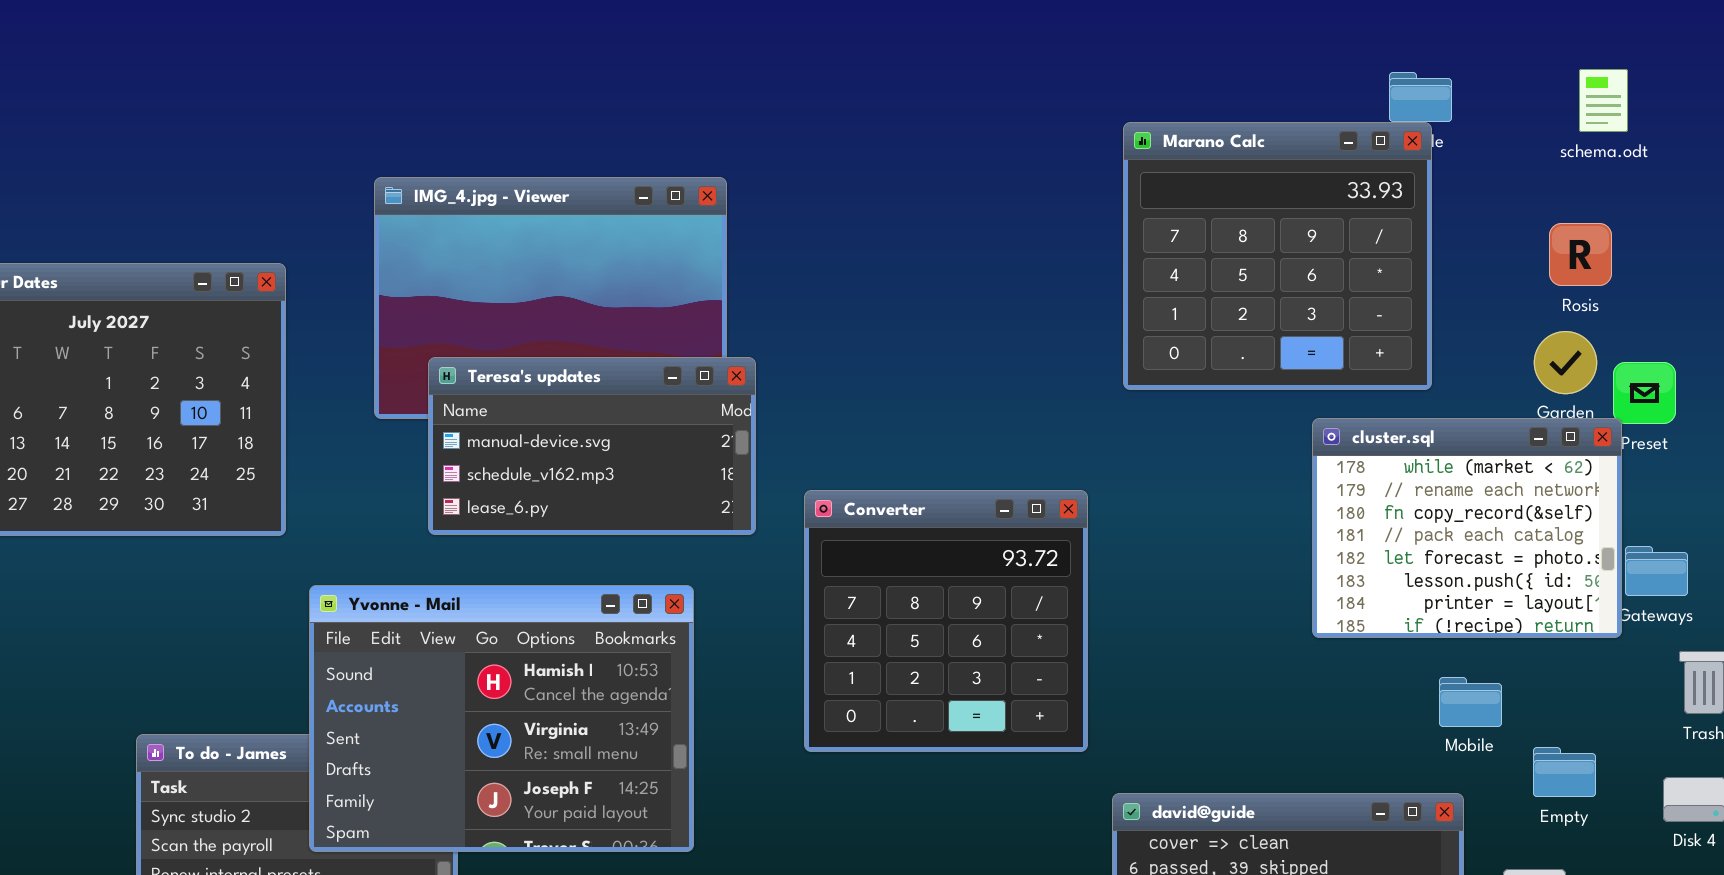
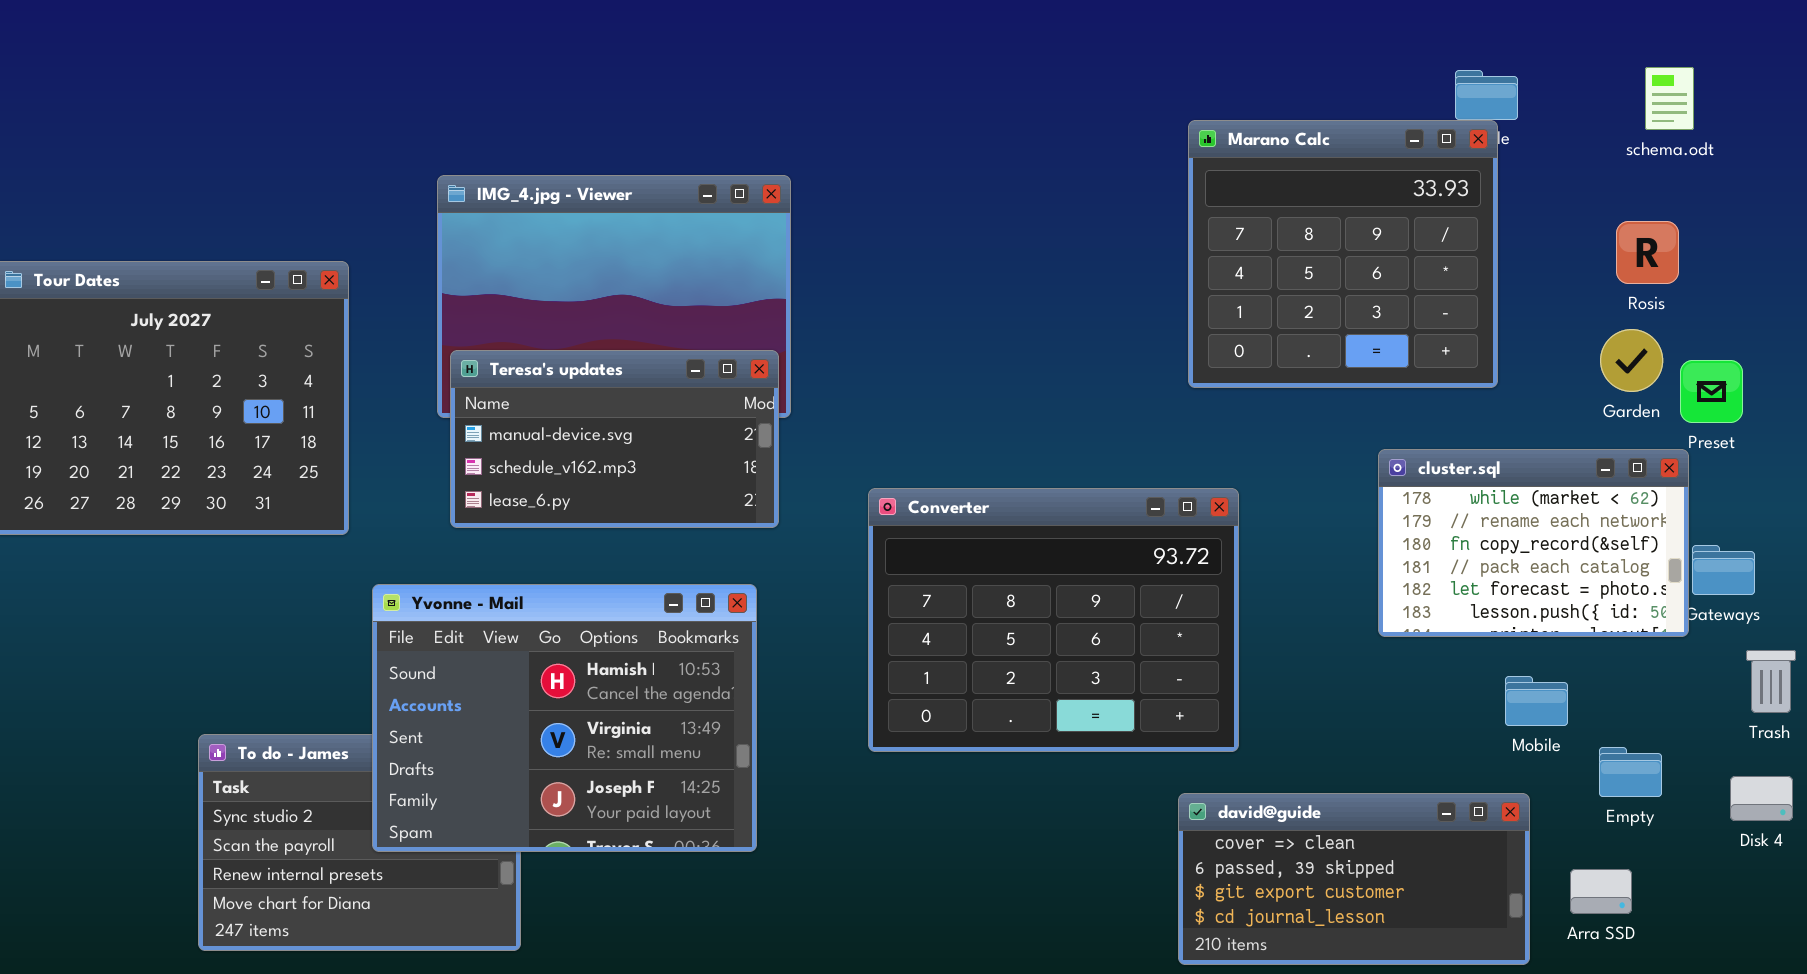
Teresa's updates: [428,357,756,535] -> [450,350,779,528], moved
cluster.sql: [1312,418,1622,638] -> [1378,449,1689,637], resized
Converter: [804,490,1088,752] -> [868,488,1239,752], resized

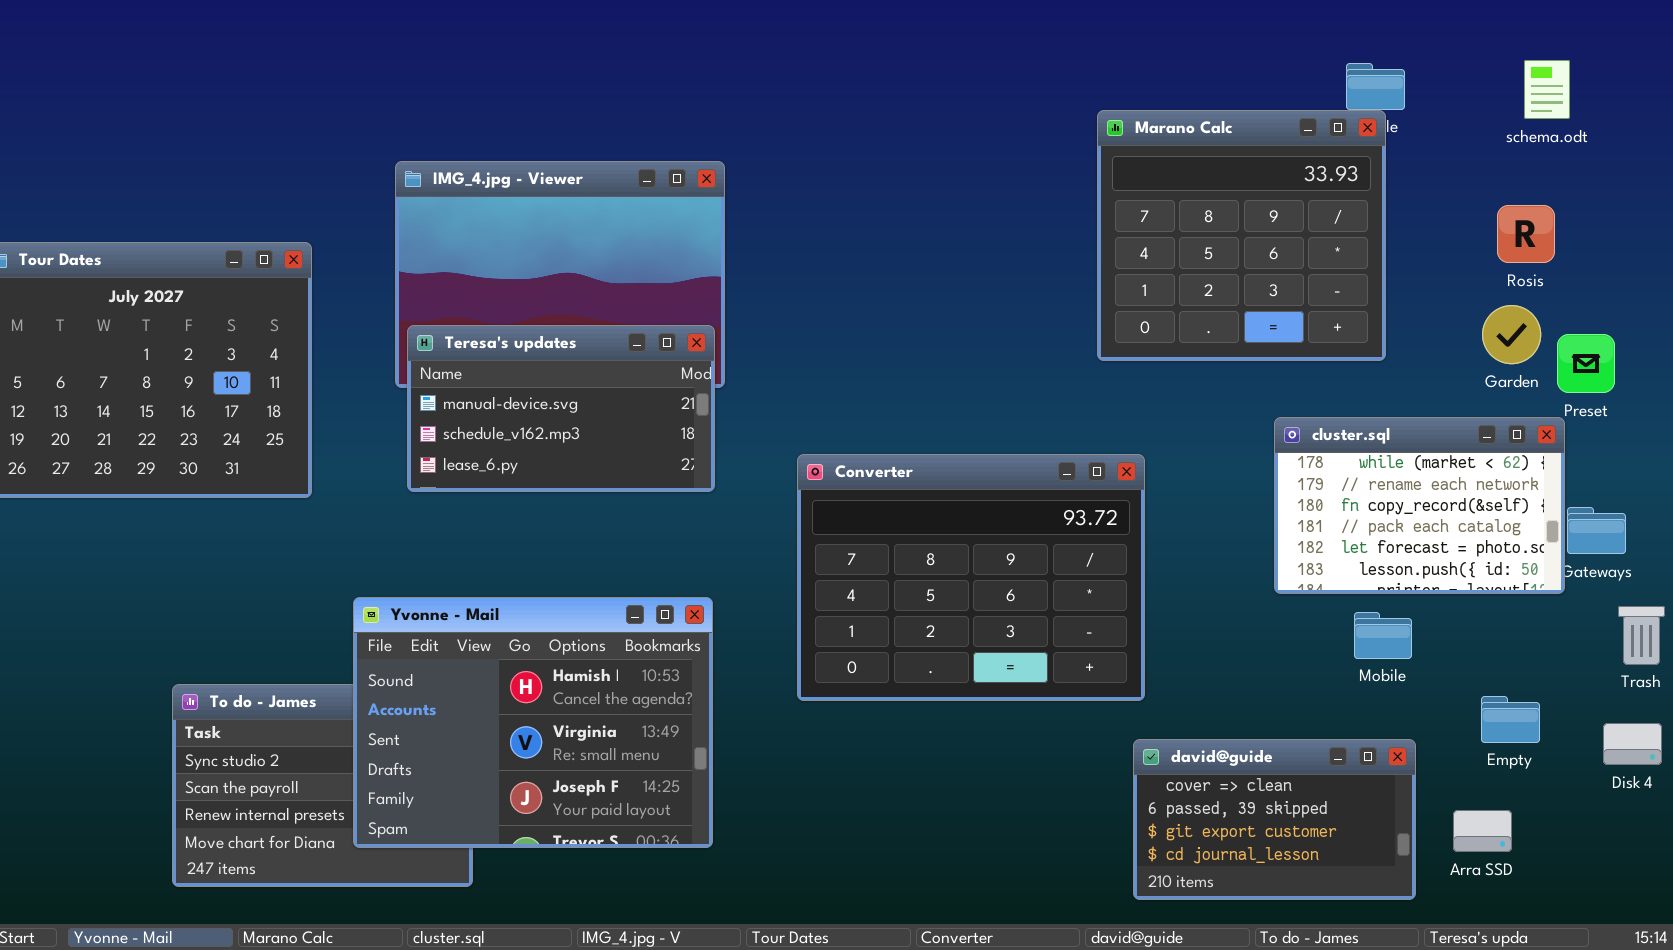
Yvonne - Mail: [372,584,757,852] -> [353,597,713,848], moved
Mobile: [1505,676,1568,726] -> [1354,612,1412,659], moved
david@guide: [1178,793,1530,965] -> [1133,739,1416,900], resized

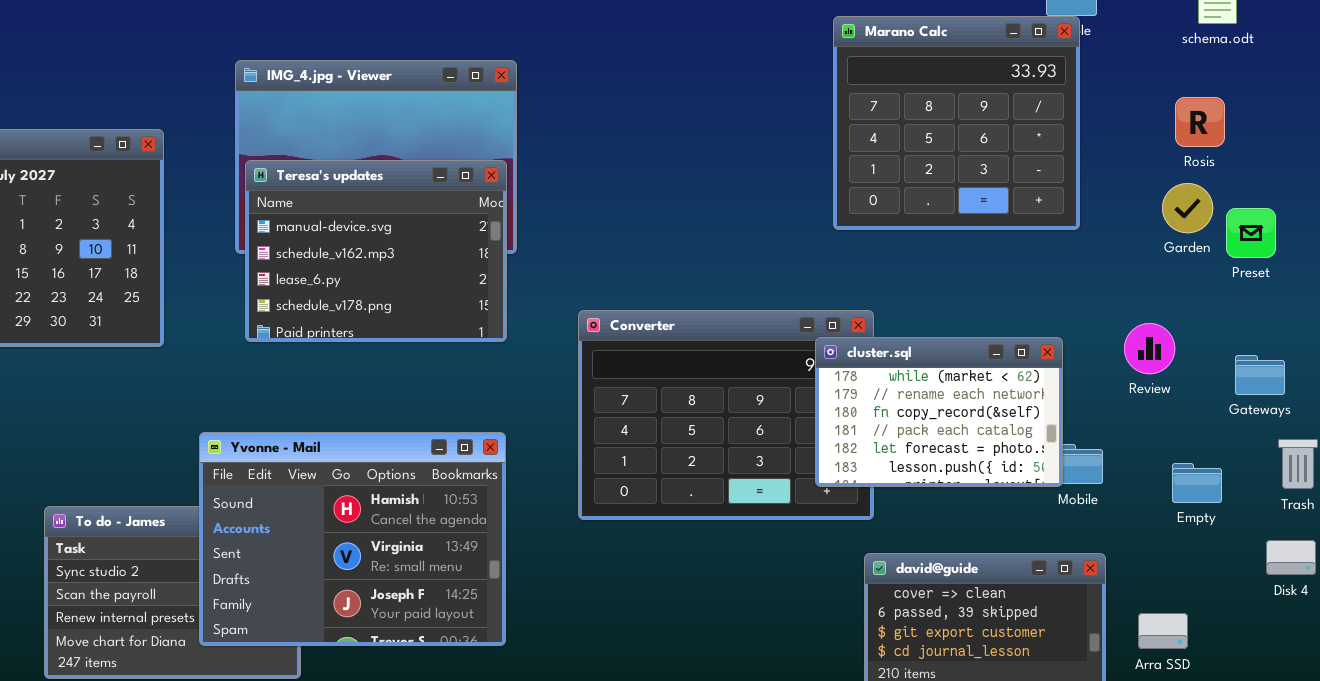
Teresa's updates: [407,325,715,492] -> [245,160,507,342], resized
cluster.sql: [1274,417,1565,594] -> [815,337,1063,487], moved
Empty: [1481,696,1540,743] -> [1172,463,1222,503], moved

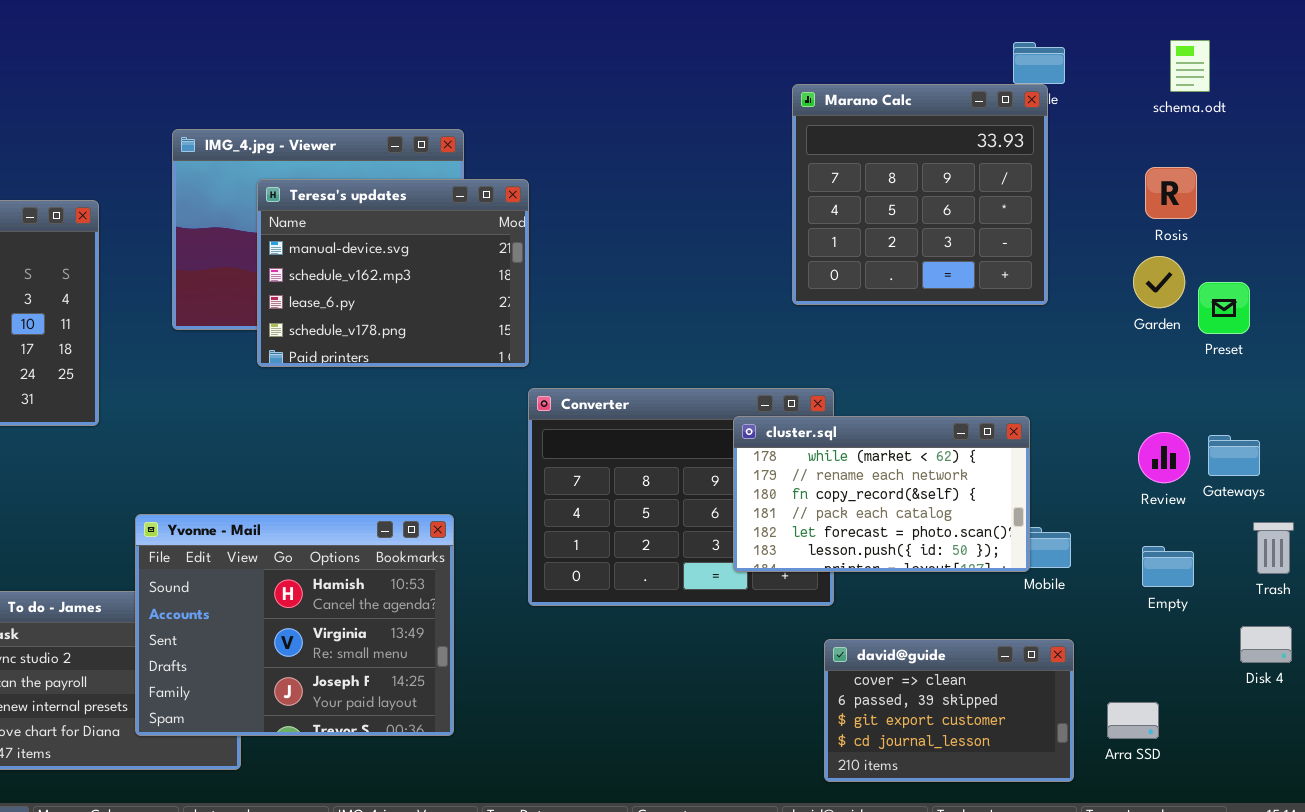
Teresa's updates: [245,160,507,342] -> [257,179,529,367], moved
Review: [1124,323,1175,374] -> [1138,432,1190,483], moved
cluster.sql: [815,337,1063,487] -> [733,416,1030,572], resized

